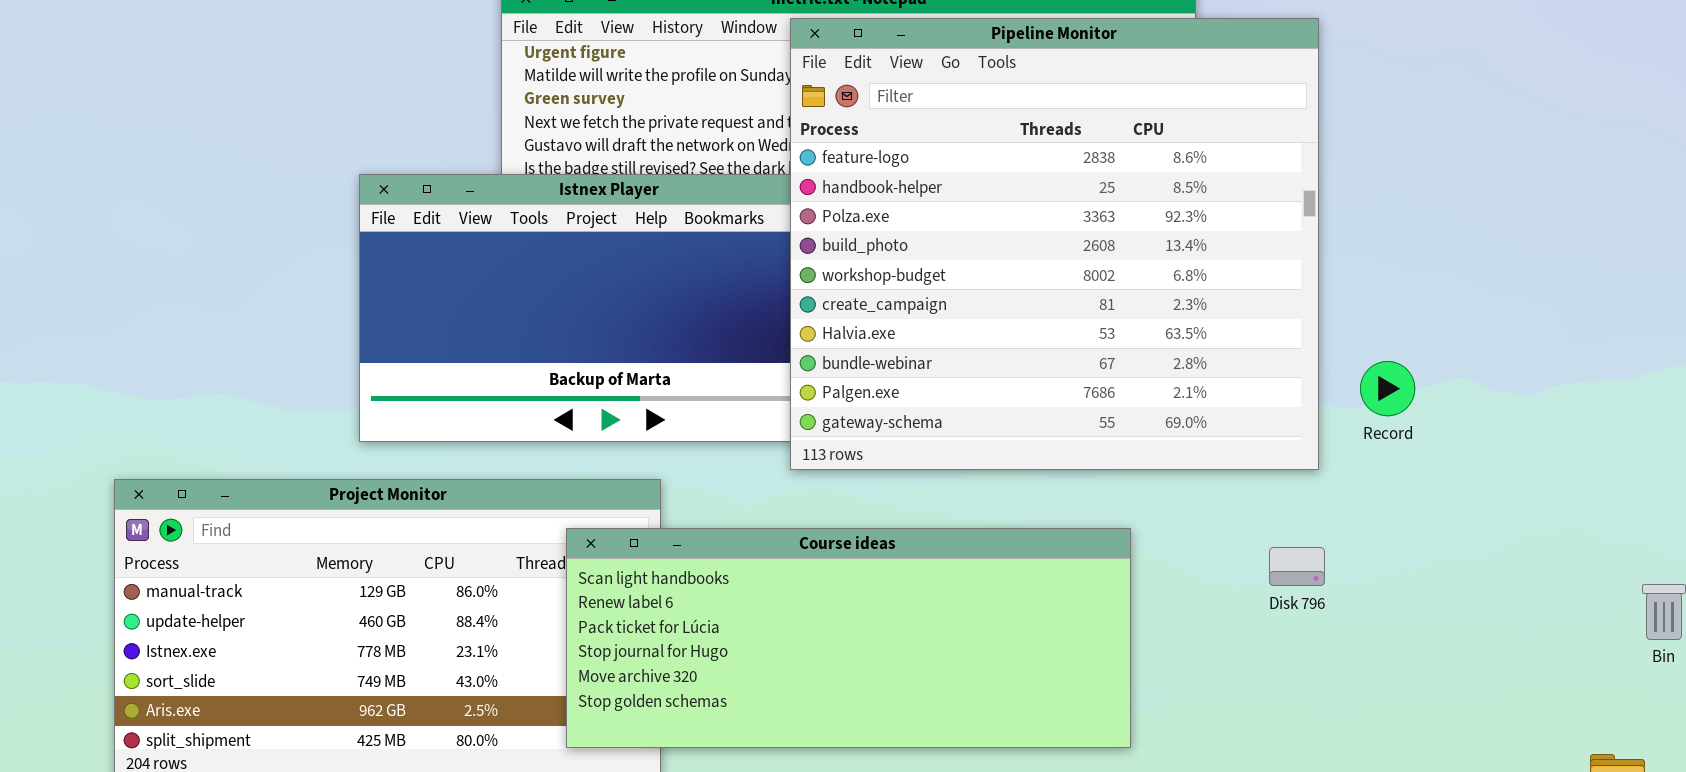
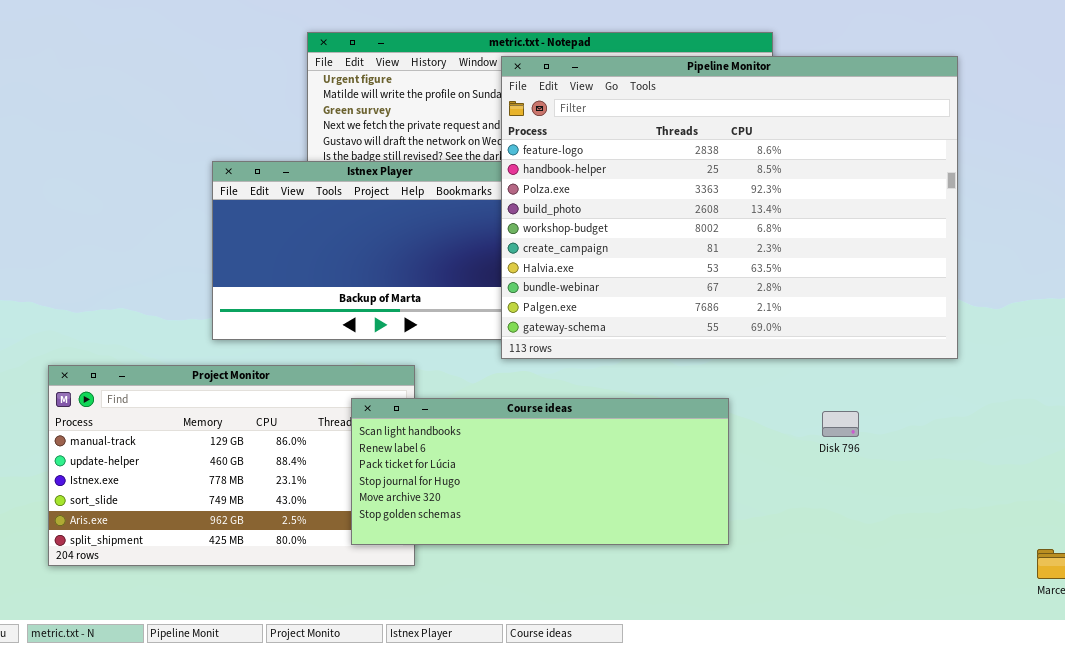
Pipeline Monitor: [790,18,1319,470] -> [501,56,958,359], resized

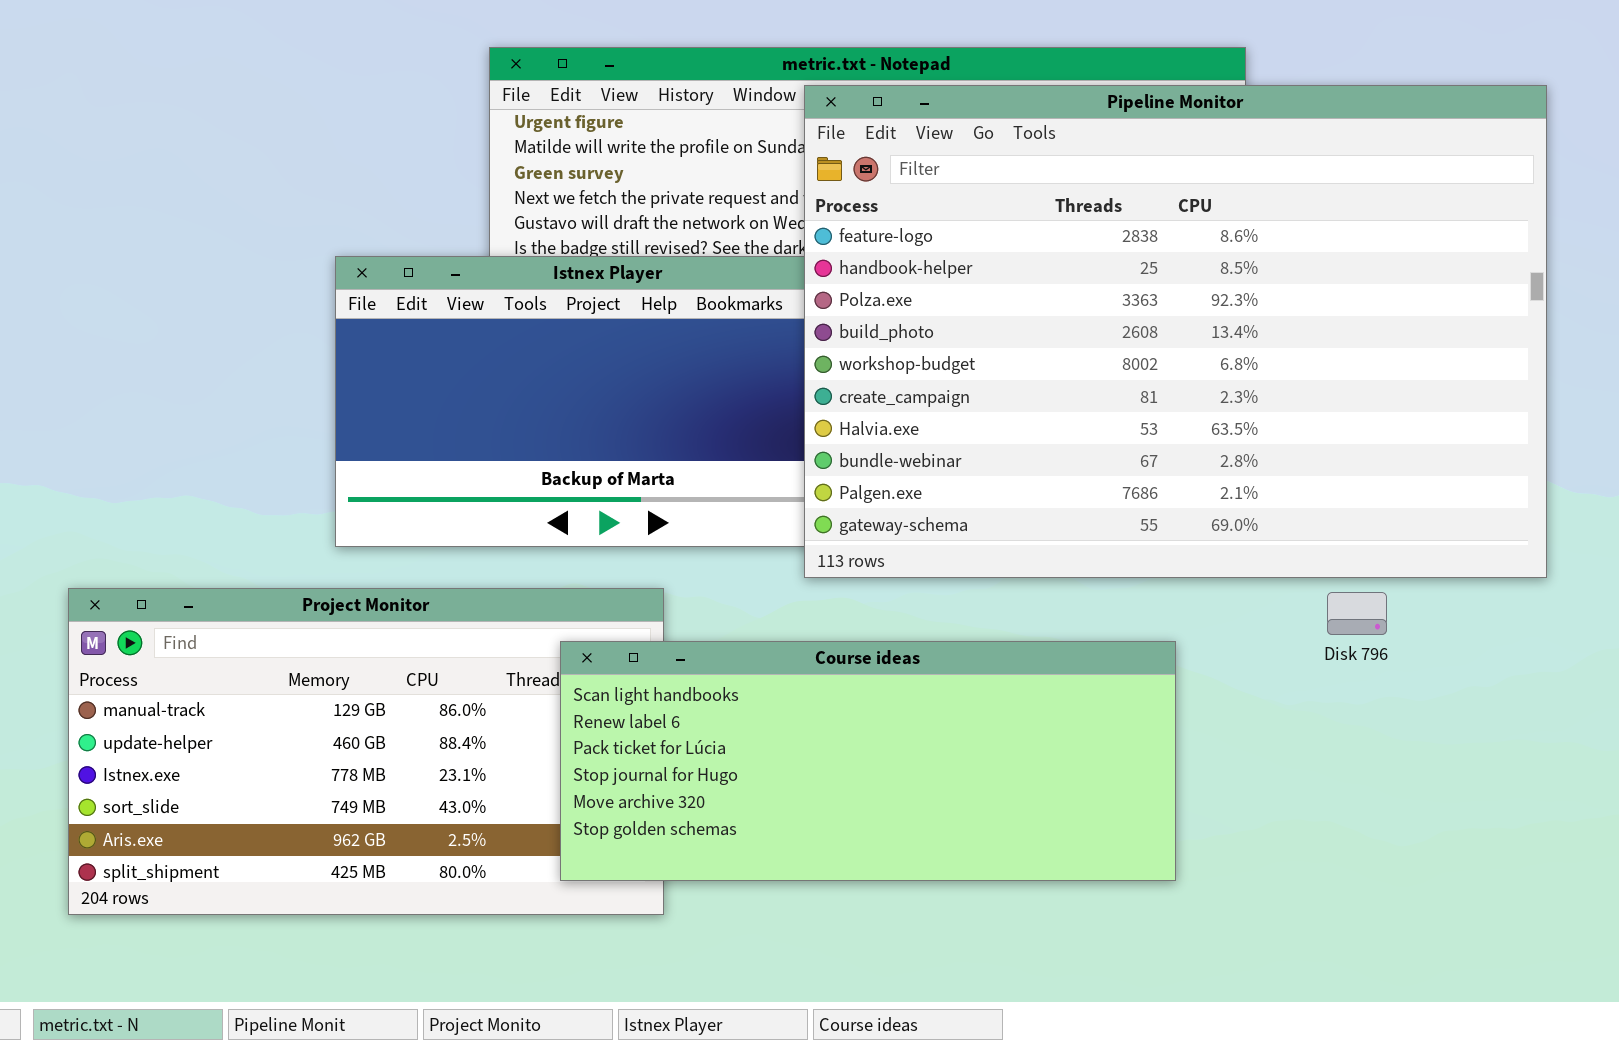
Disk 796: [822,411,859,437] -> [1327,592,1387,635], moved

